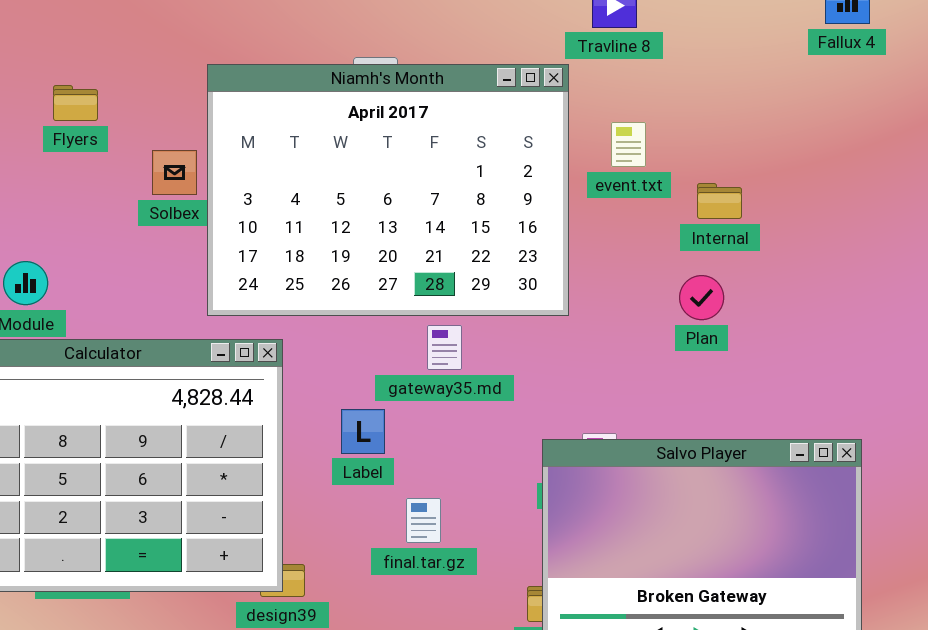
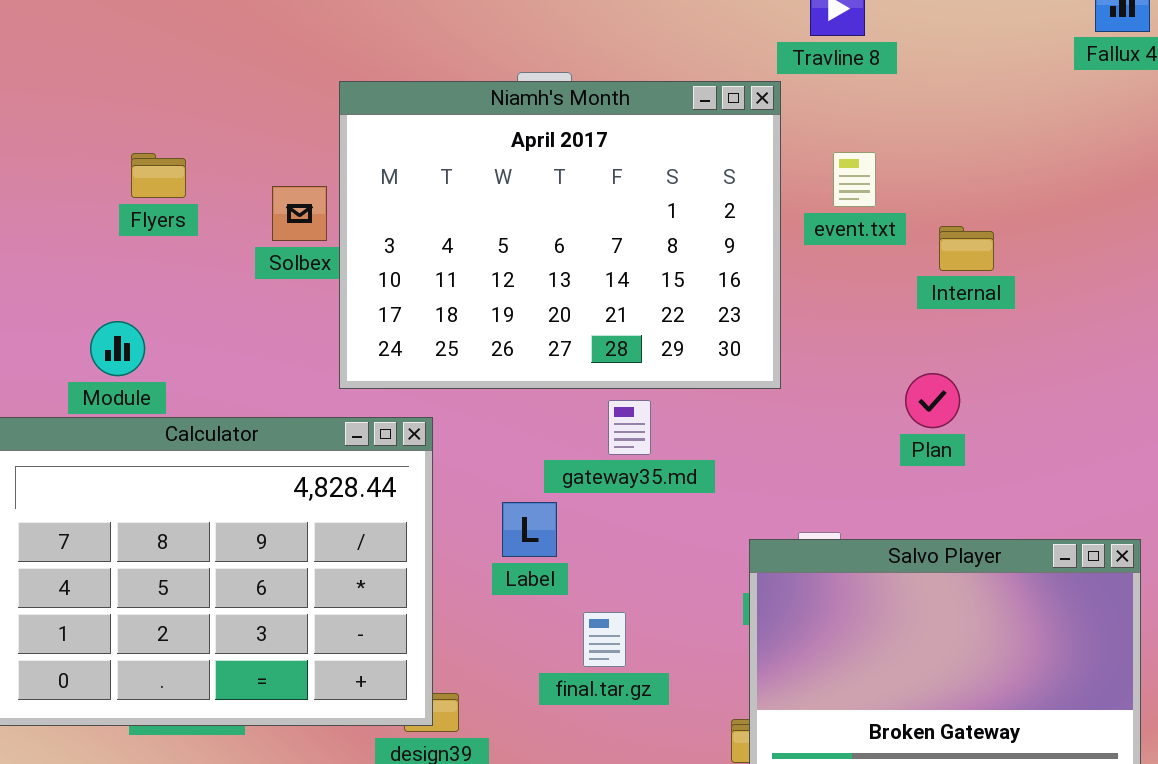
Flyers: [53,85,98,121] -> [131,153,186,198], moved
Plan: [679,275,724,320] -> [905,373,960,428], moved

